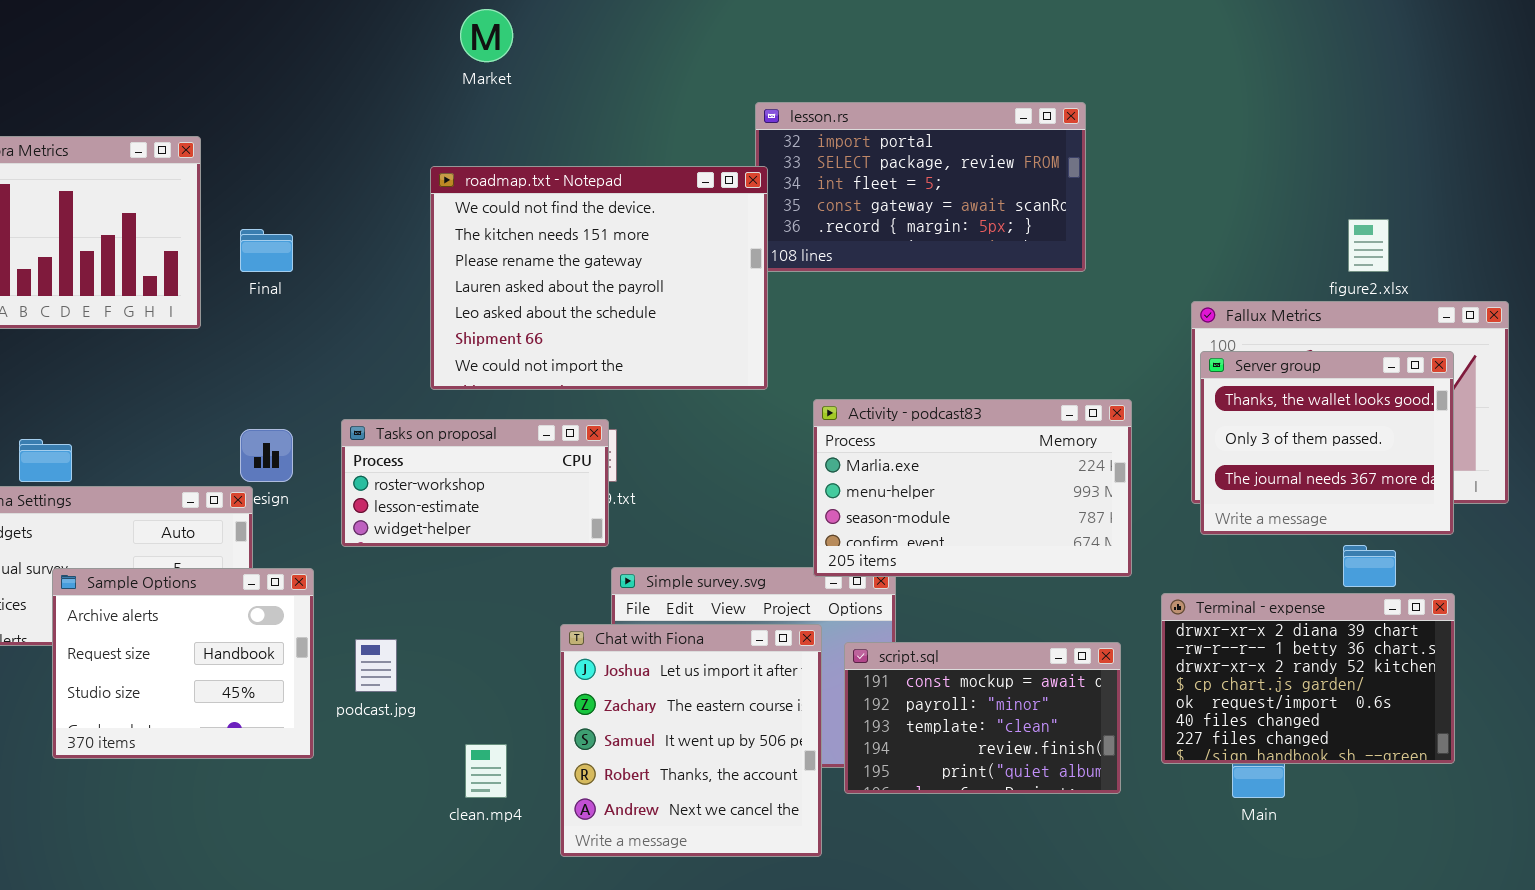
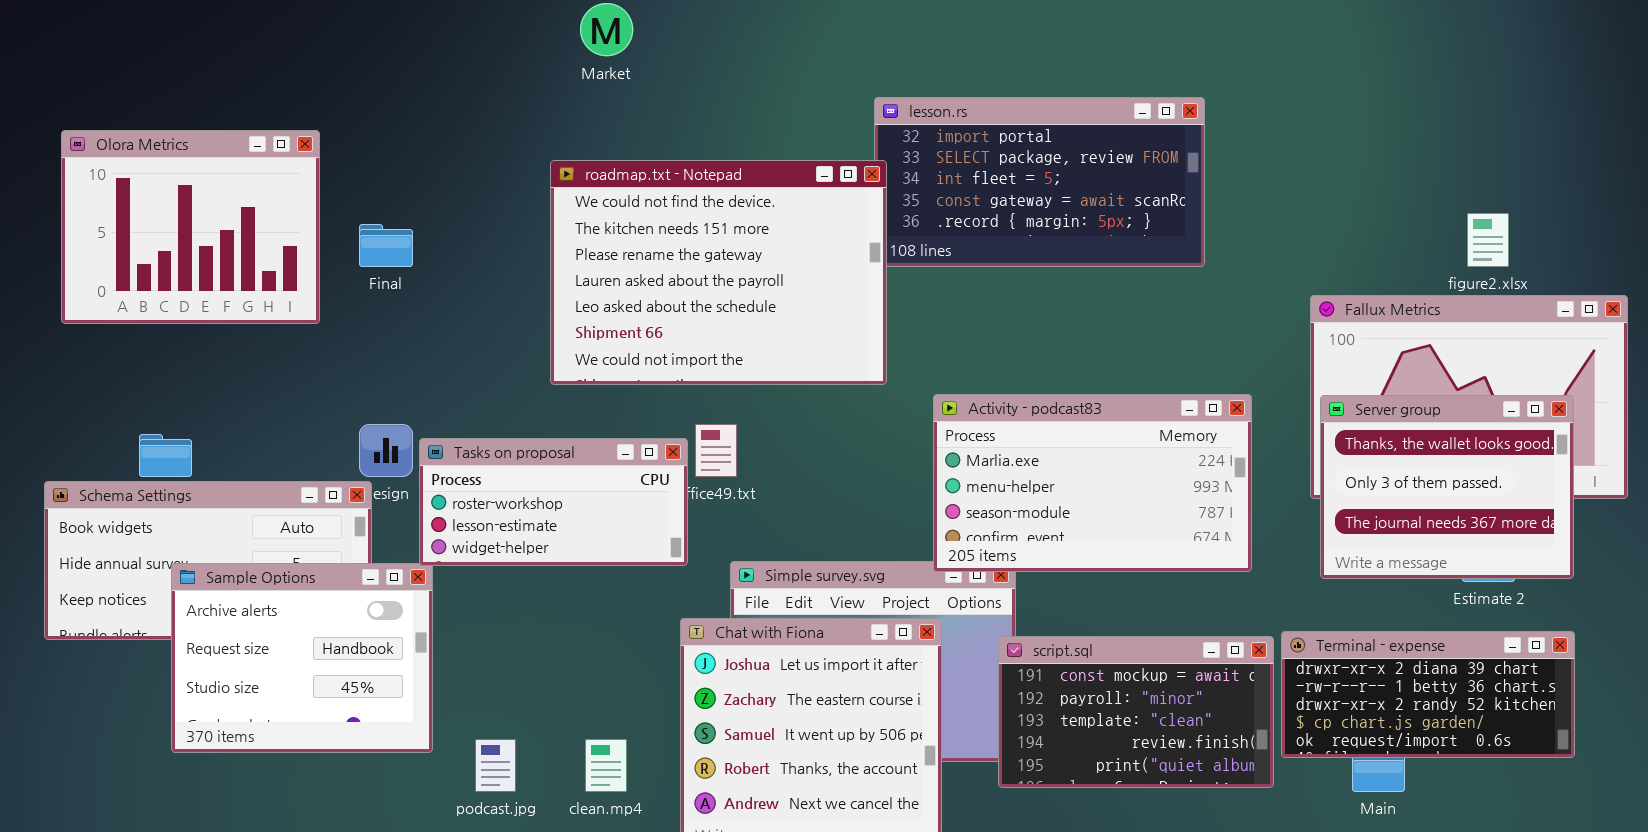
Server group: [1200,351,1454,535] -> [1320,395,1574,579], moved
Tasks on proposal: [341,419,609,547] -> [419,438,688,566], moved
Terminal - expense: [1161,593,1455,764] -> [1281,631,1575,758], resized
podcast.jpg: [355,639,397,692] -> [475,739,516,792], moved
script.sql: [844,642,1121,794] -> [998,636,1274,788], moved

